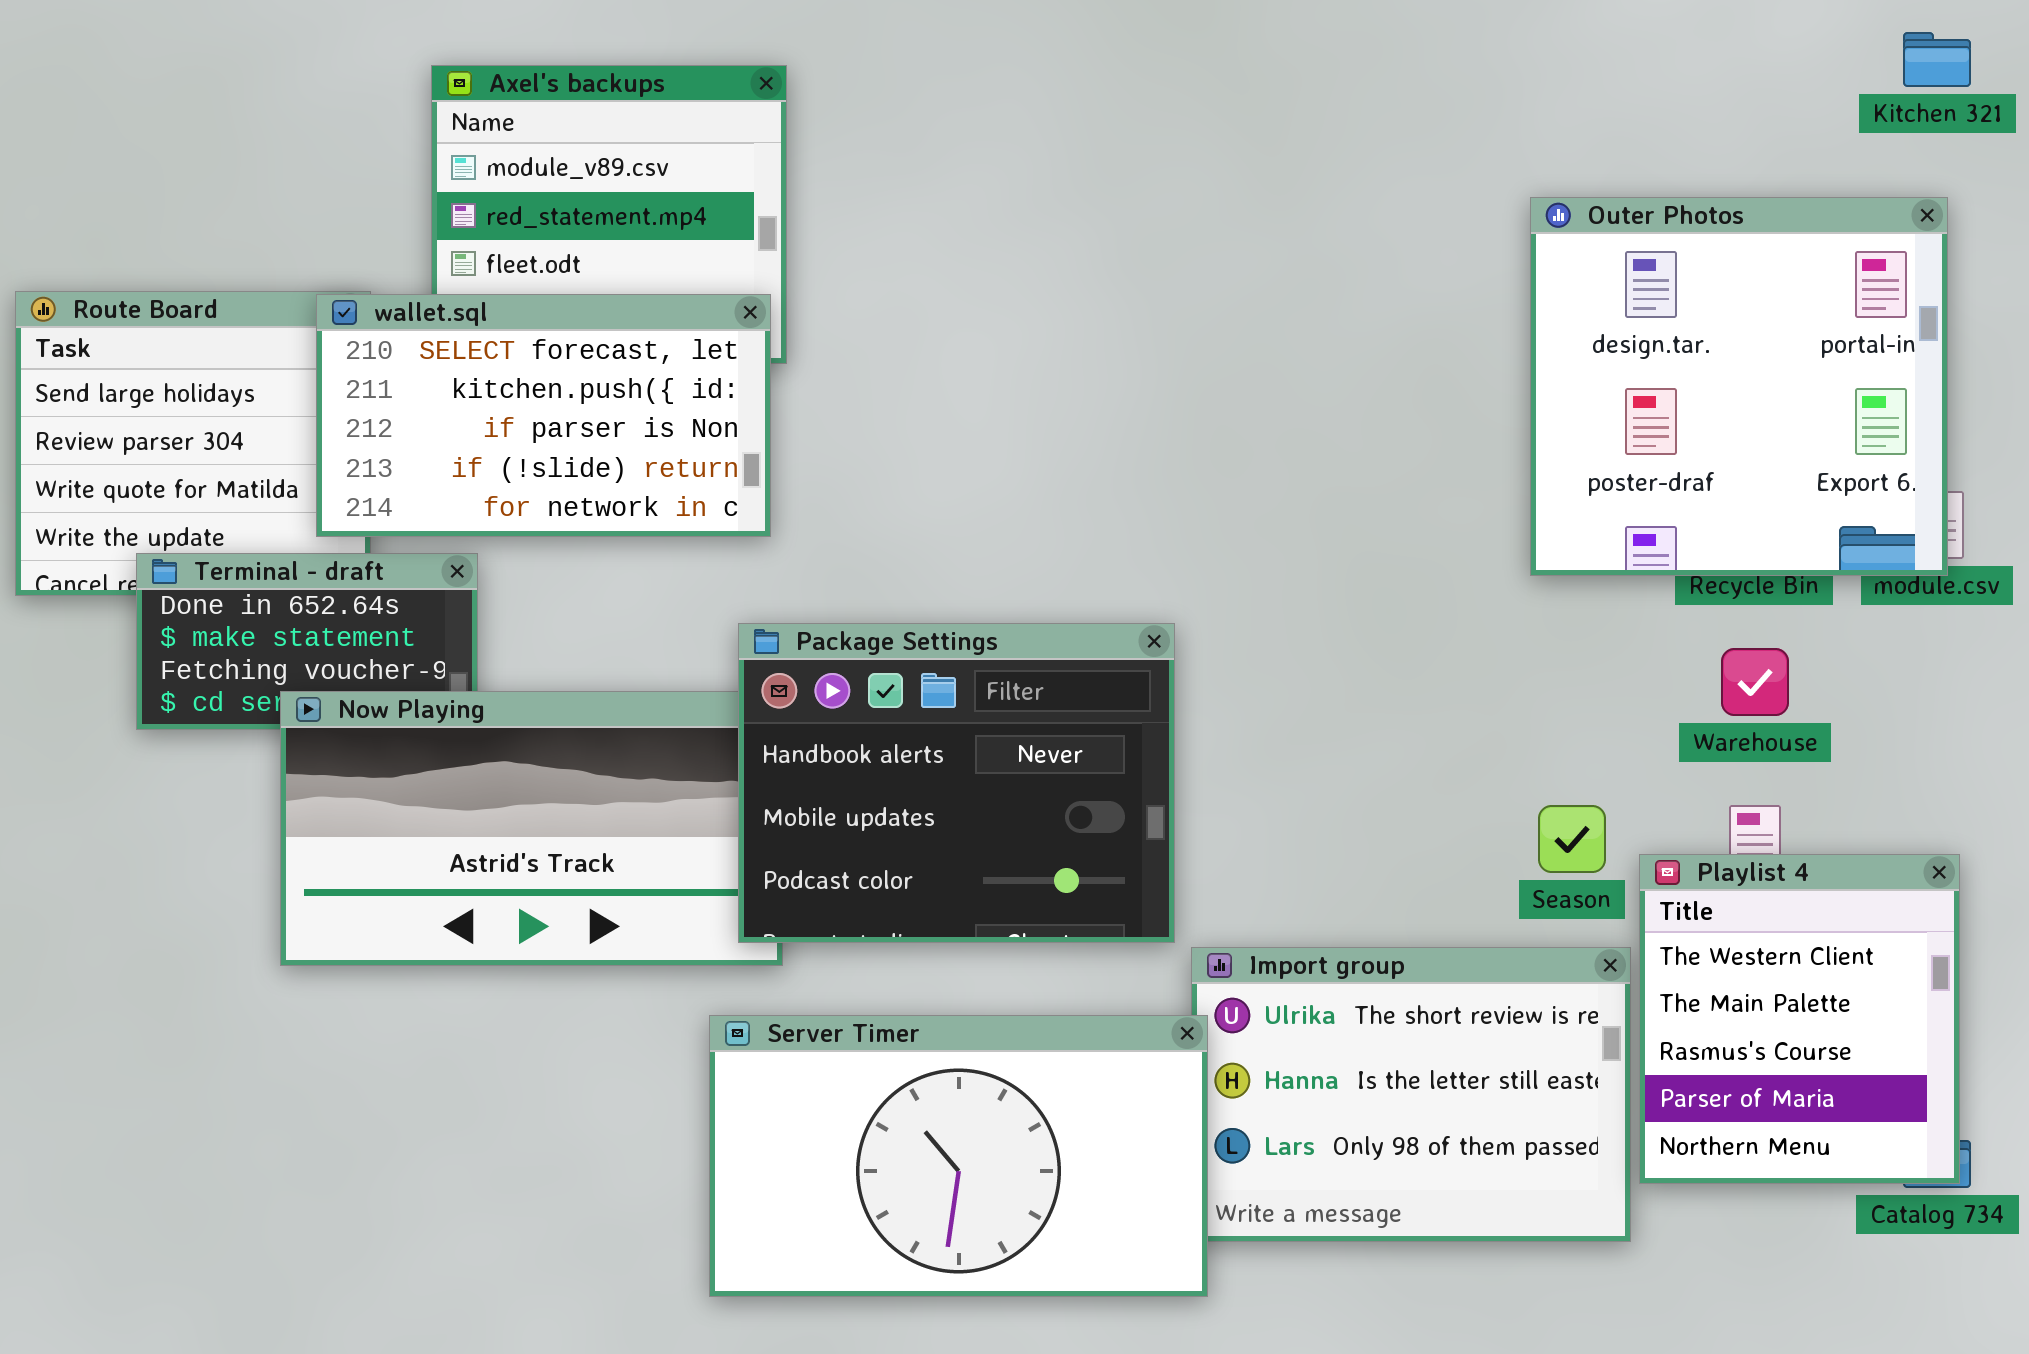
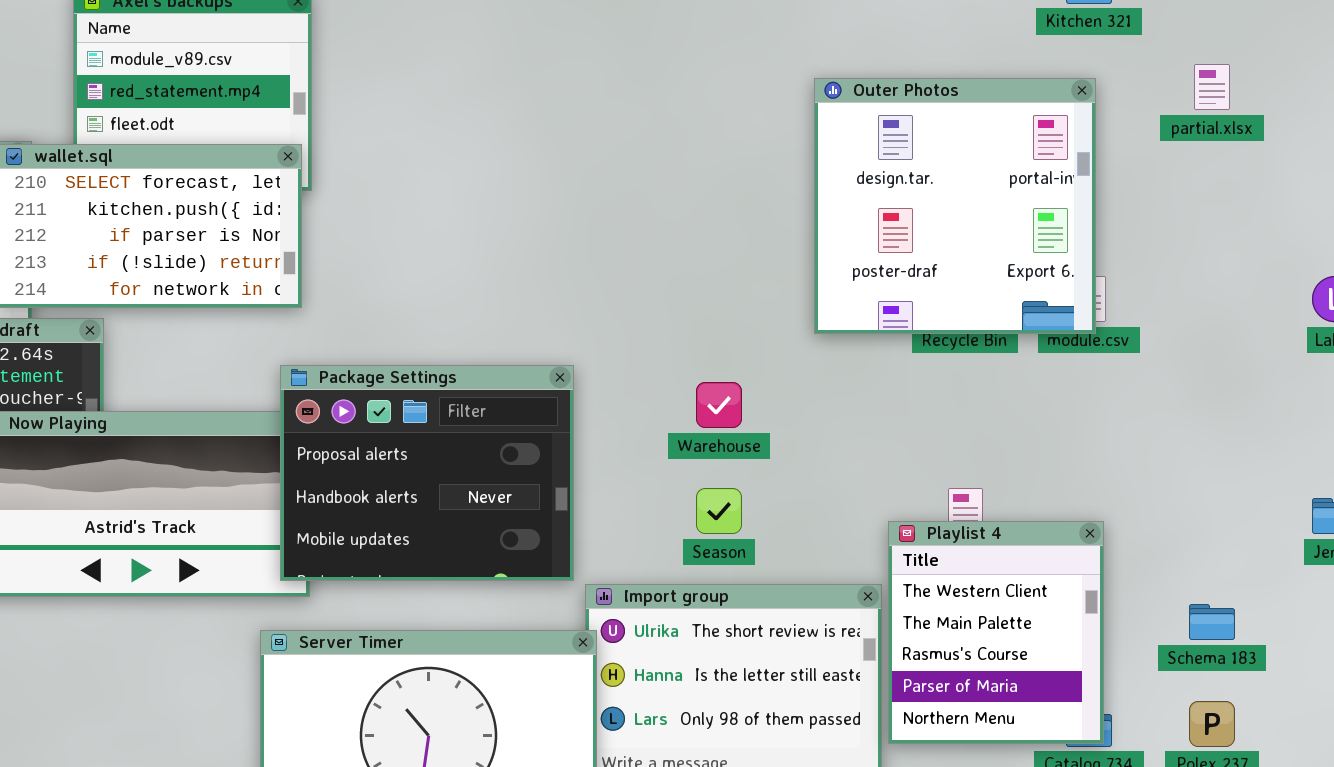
Package Settings: [738,623,1175,943] -> [280,365,574,581], scrolled up 1 row
Warehouse: [1721,648,1789,716] -> [696,382,742,428], moved
Season: [1538,805,1606,873] -> [696,488,742,534], moved

